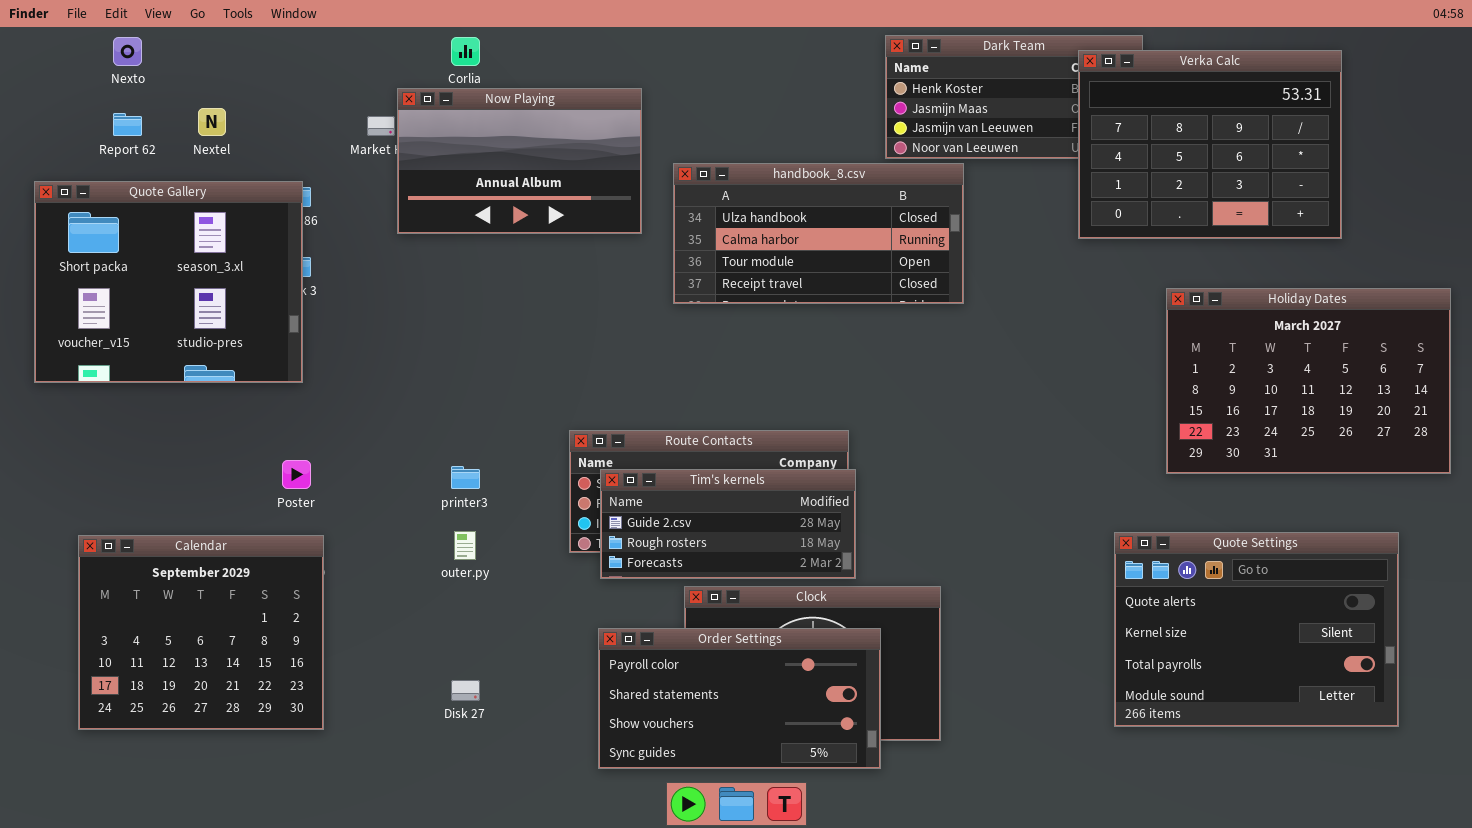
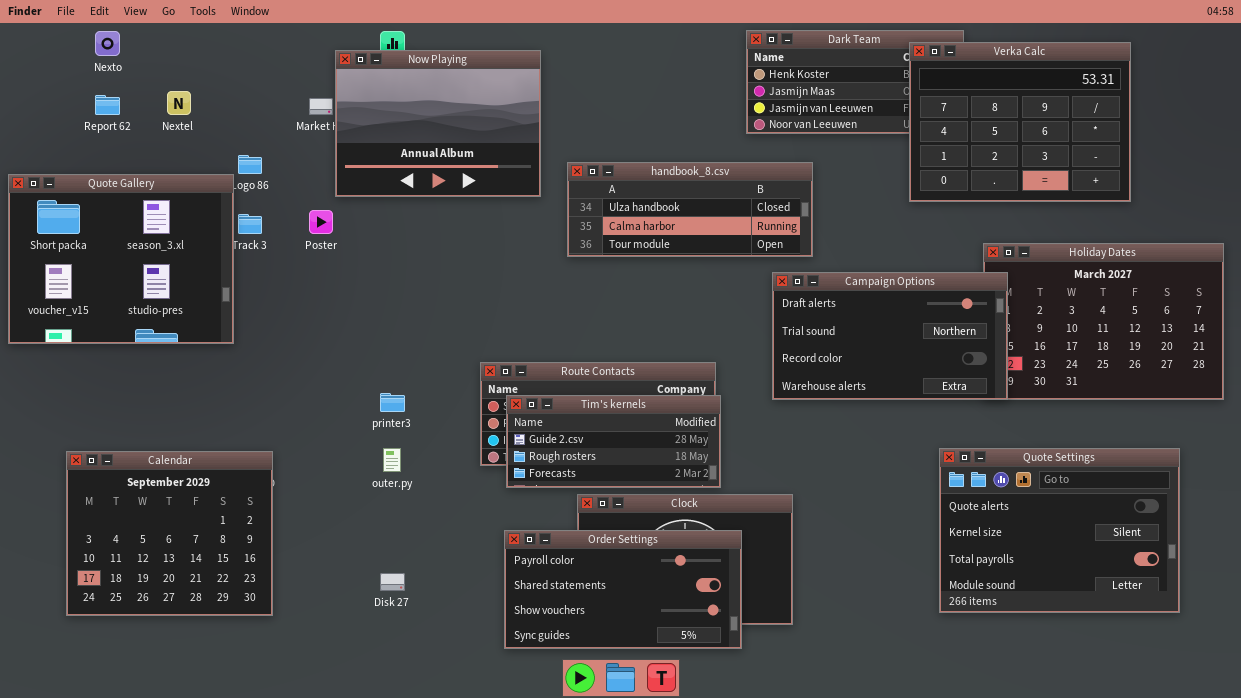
Now Playing: [397,88,642,234] -> [335,50,541,197], resized
handbook_8.csv: [673,163,964,304] -> [567,162,813,257], resized
Quote Gallery: [34,181,303,383] -> [8,174,234,344], moved
Campaign Options: none -> [772,272,1008,400], opened
Poster: [282,460,311,489] -> [309,210,333,234], moved

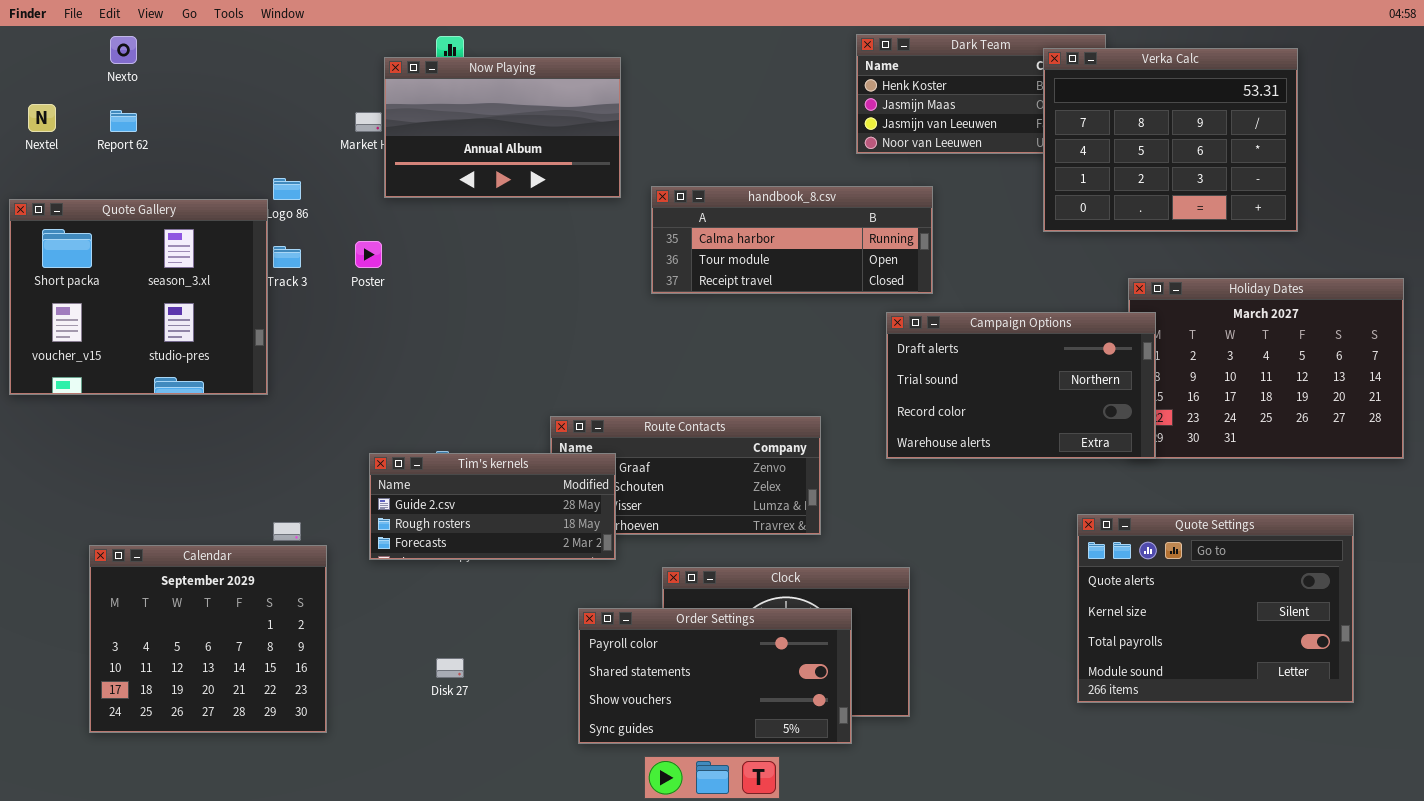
Now Playing: [335,50,541,197] -> [384,57,621,198], resized
Nextel: [167,91,191,115] -> [28,104,56,132], moved
handbook_8.csv: [567,162,813,257] -> [651,186,933,294], scrolled down 1 row
Tim's kernels: [506,395,721,488] -> [369,453,616,560], moved
Calendar: [66,451,273,616] -> [89,545,327,733], moved

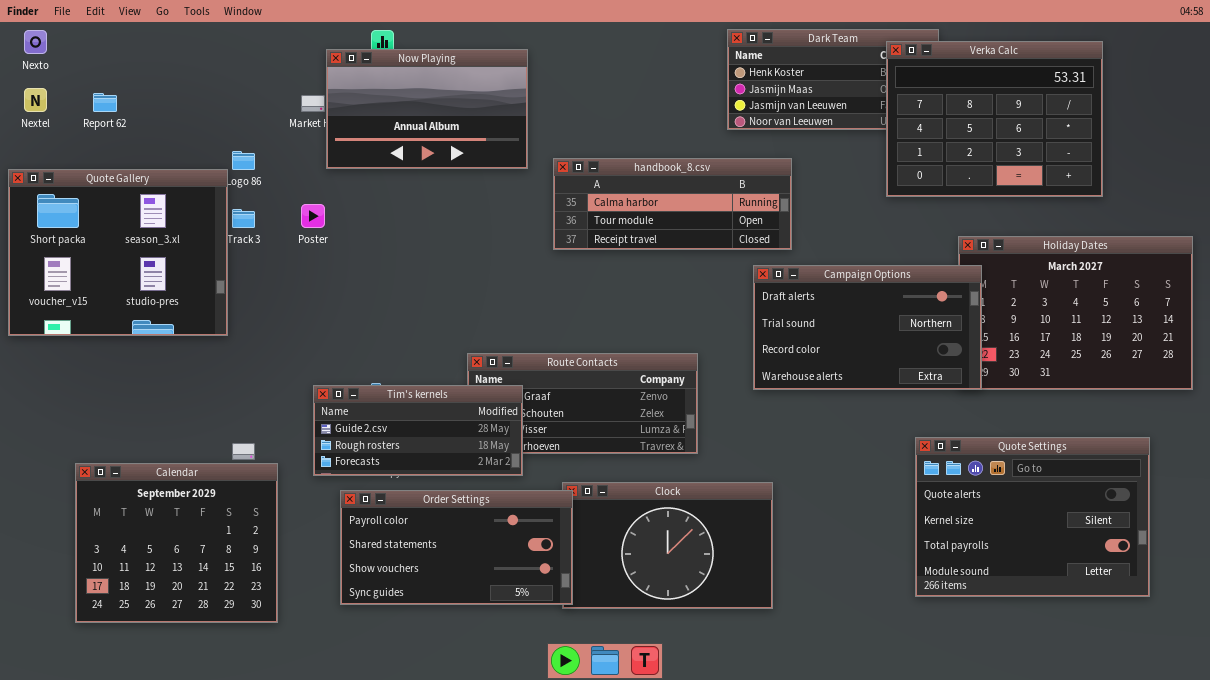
Nexto: [110,36,137,64] -> [24,30,47,54], moved
Order Settings: [578,608,852,744] -> [340,490,573,605], moved

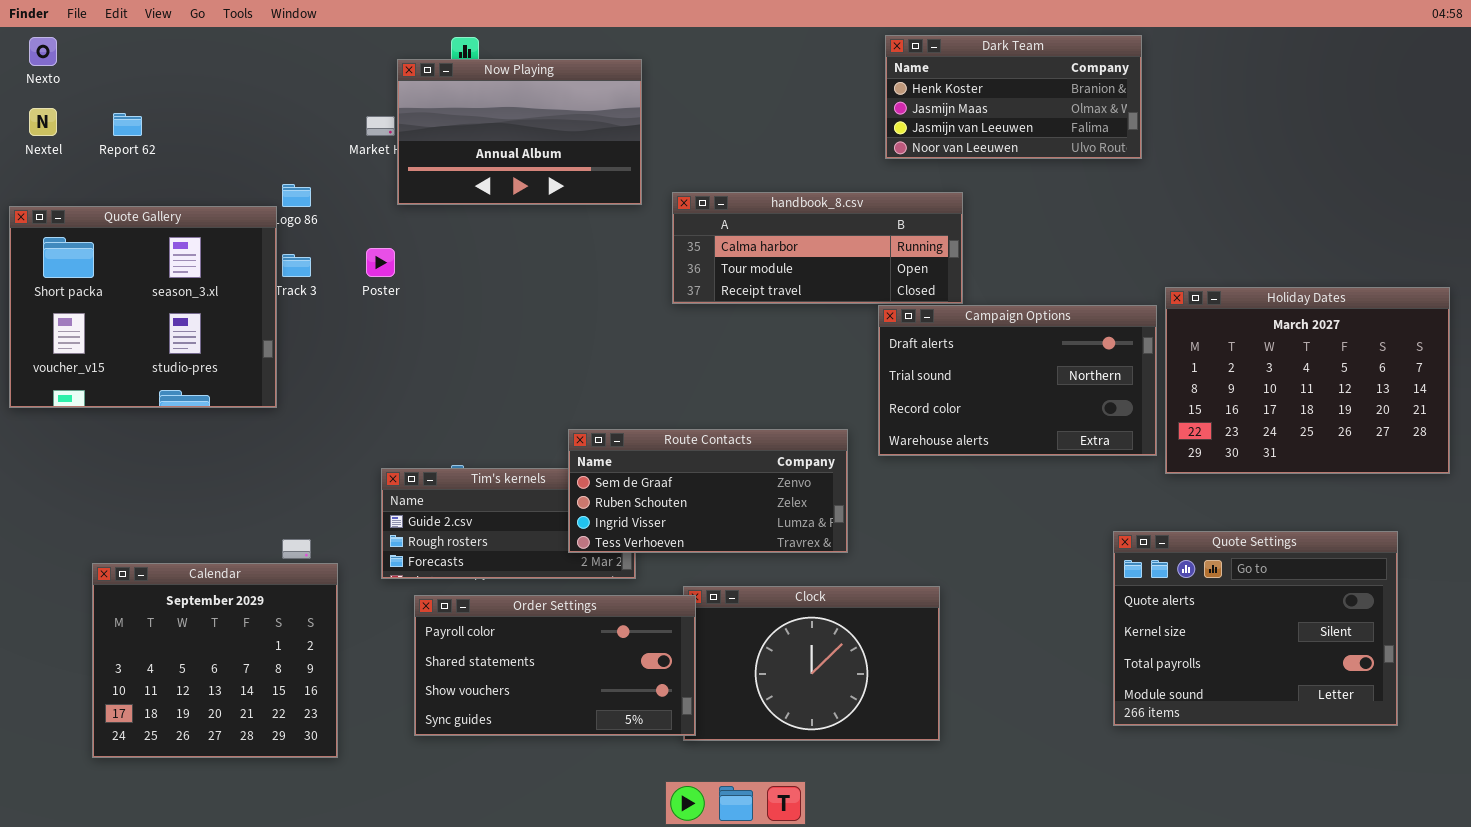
Verka Calc: [886,41,1103,197] -> none, closed
Campaign Options: [753,265,982,390] -> [878,305,1157,456], moved
Route Contacts: [467,353,698,454] -> [568,429,848,553], raised

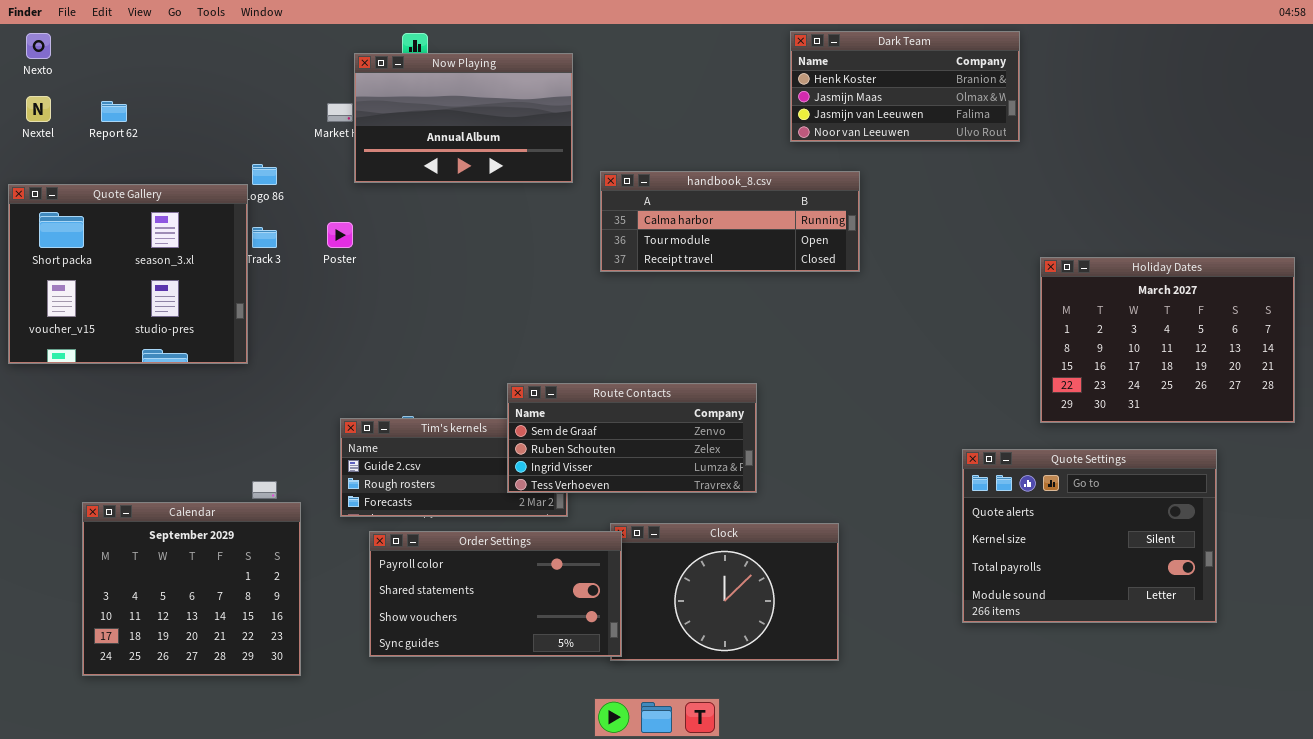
Campaign Options: [878,305,1157,456] -> none, closed
Quote Settings: [1113,531,1398,726] -> [962,449,1217,623], moved

